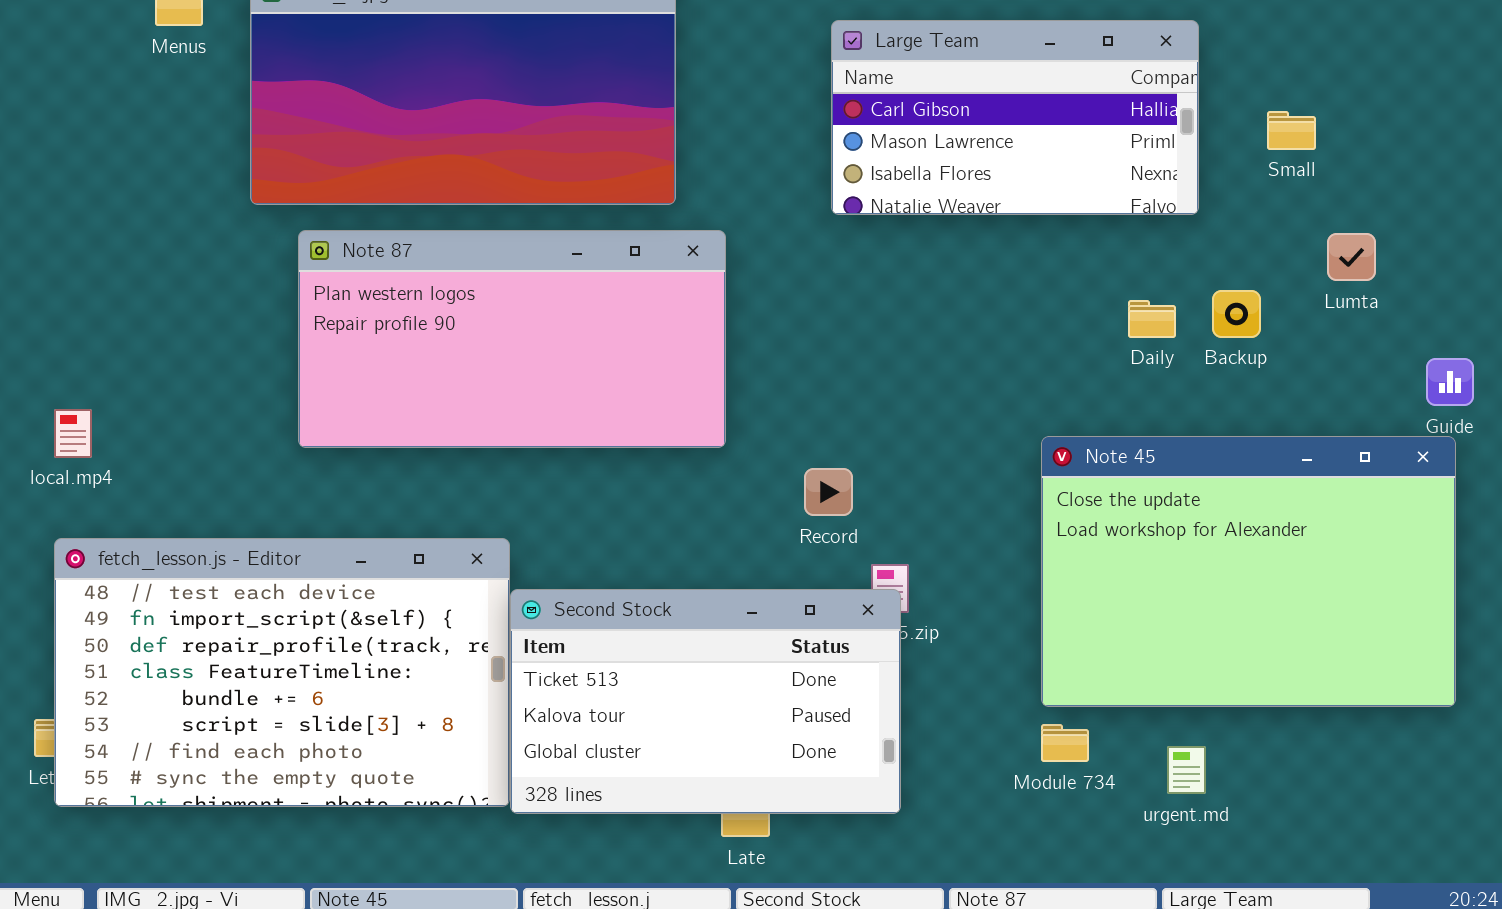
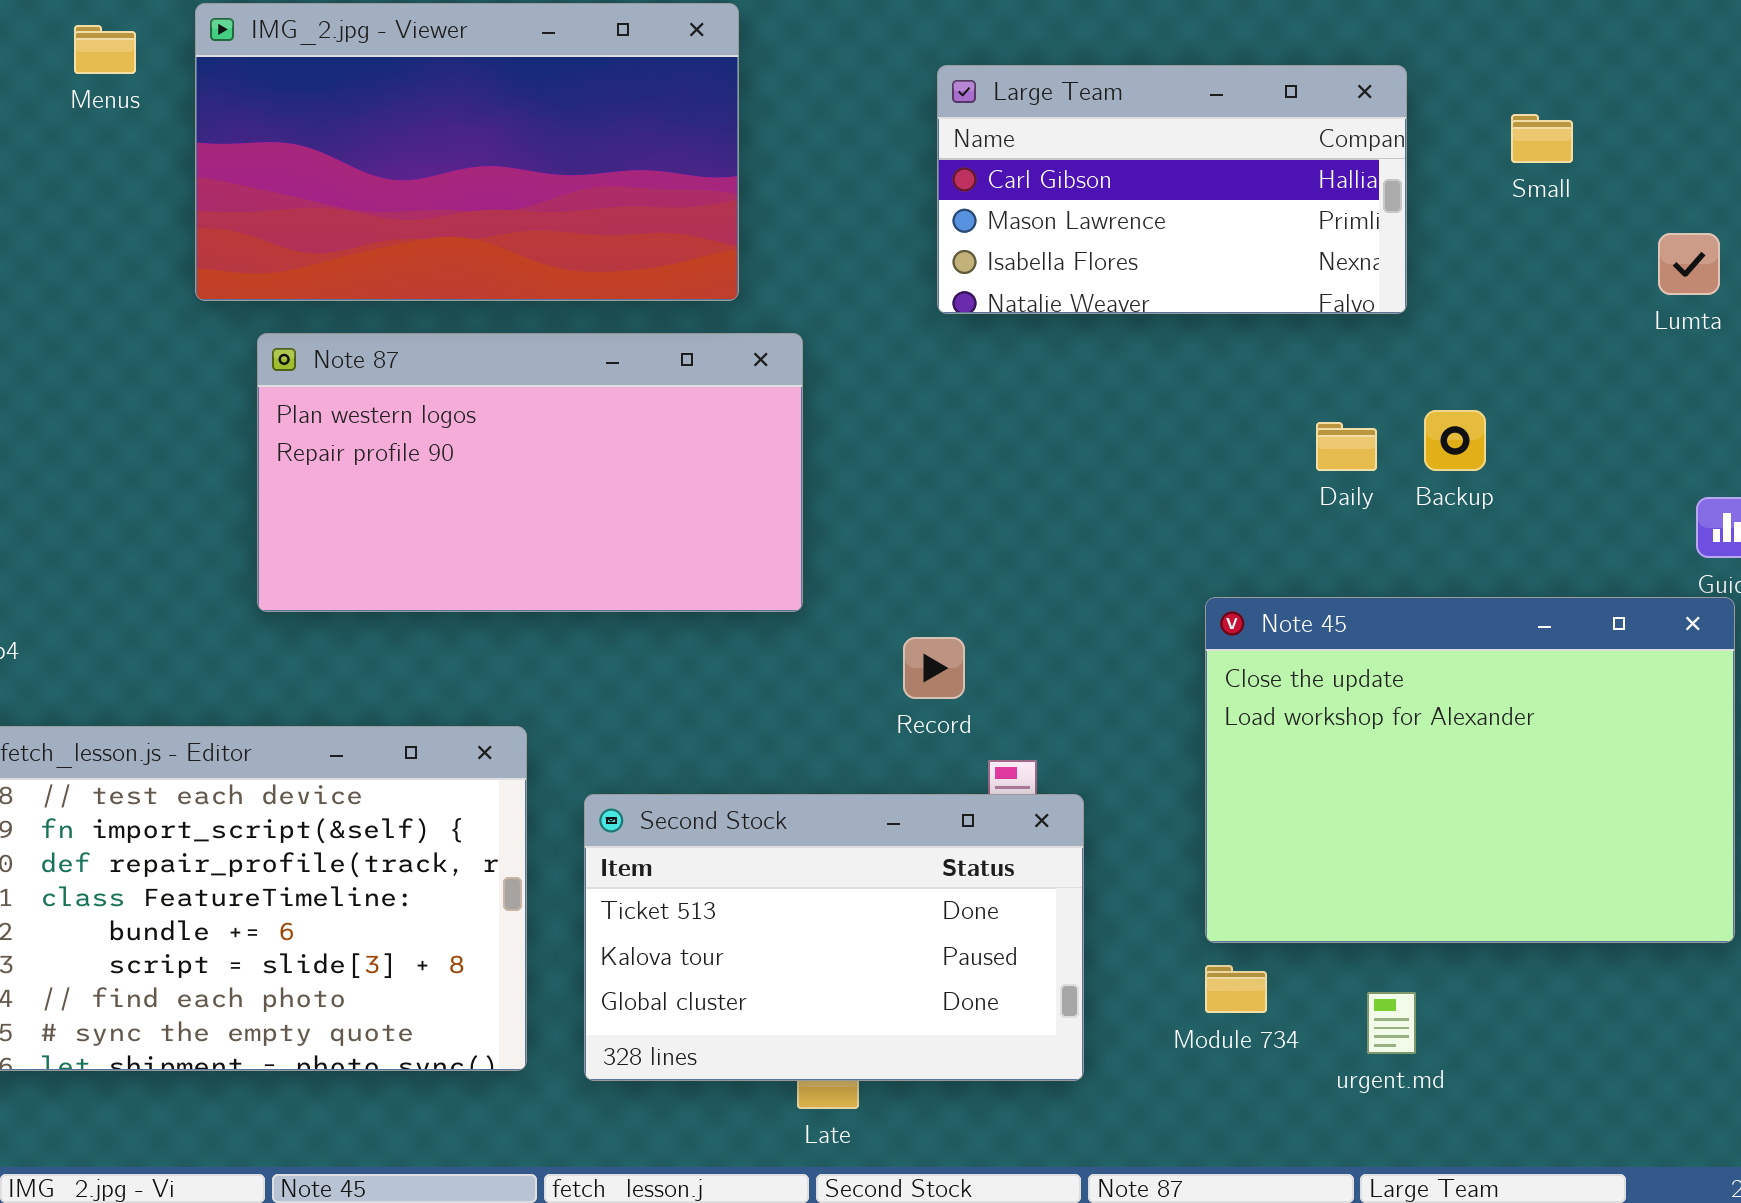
Small: [1267,111,1316,150] -> [1511,114,1573,163], moved
Lumta: [1327,233,1376,281] -> [1658,233,1720,295], moved
Second Stock: [510,589,901,814] -> [584,794,1084,1081], moved

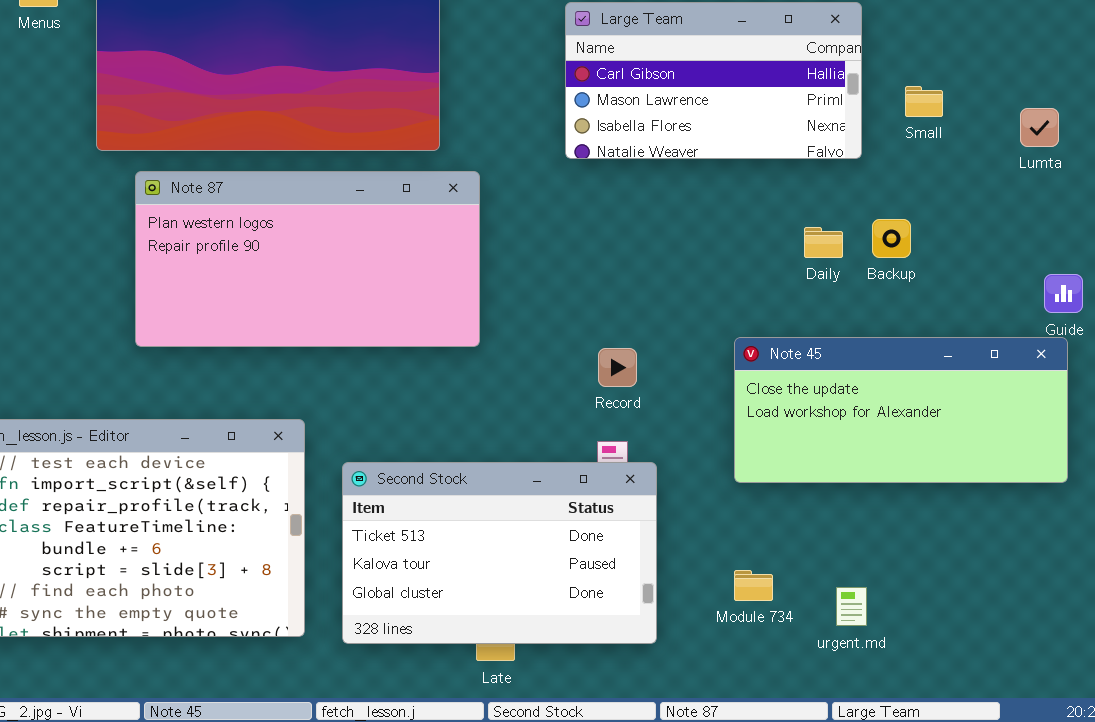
Small: [1511,114,1573,163] -> [905,86,943,117], moved
Note 45: [1205,597,1735,943] -> [734,337,1068,483], resized
Record: [903,637,965,699] -> [598,348,637,387], moved

